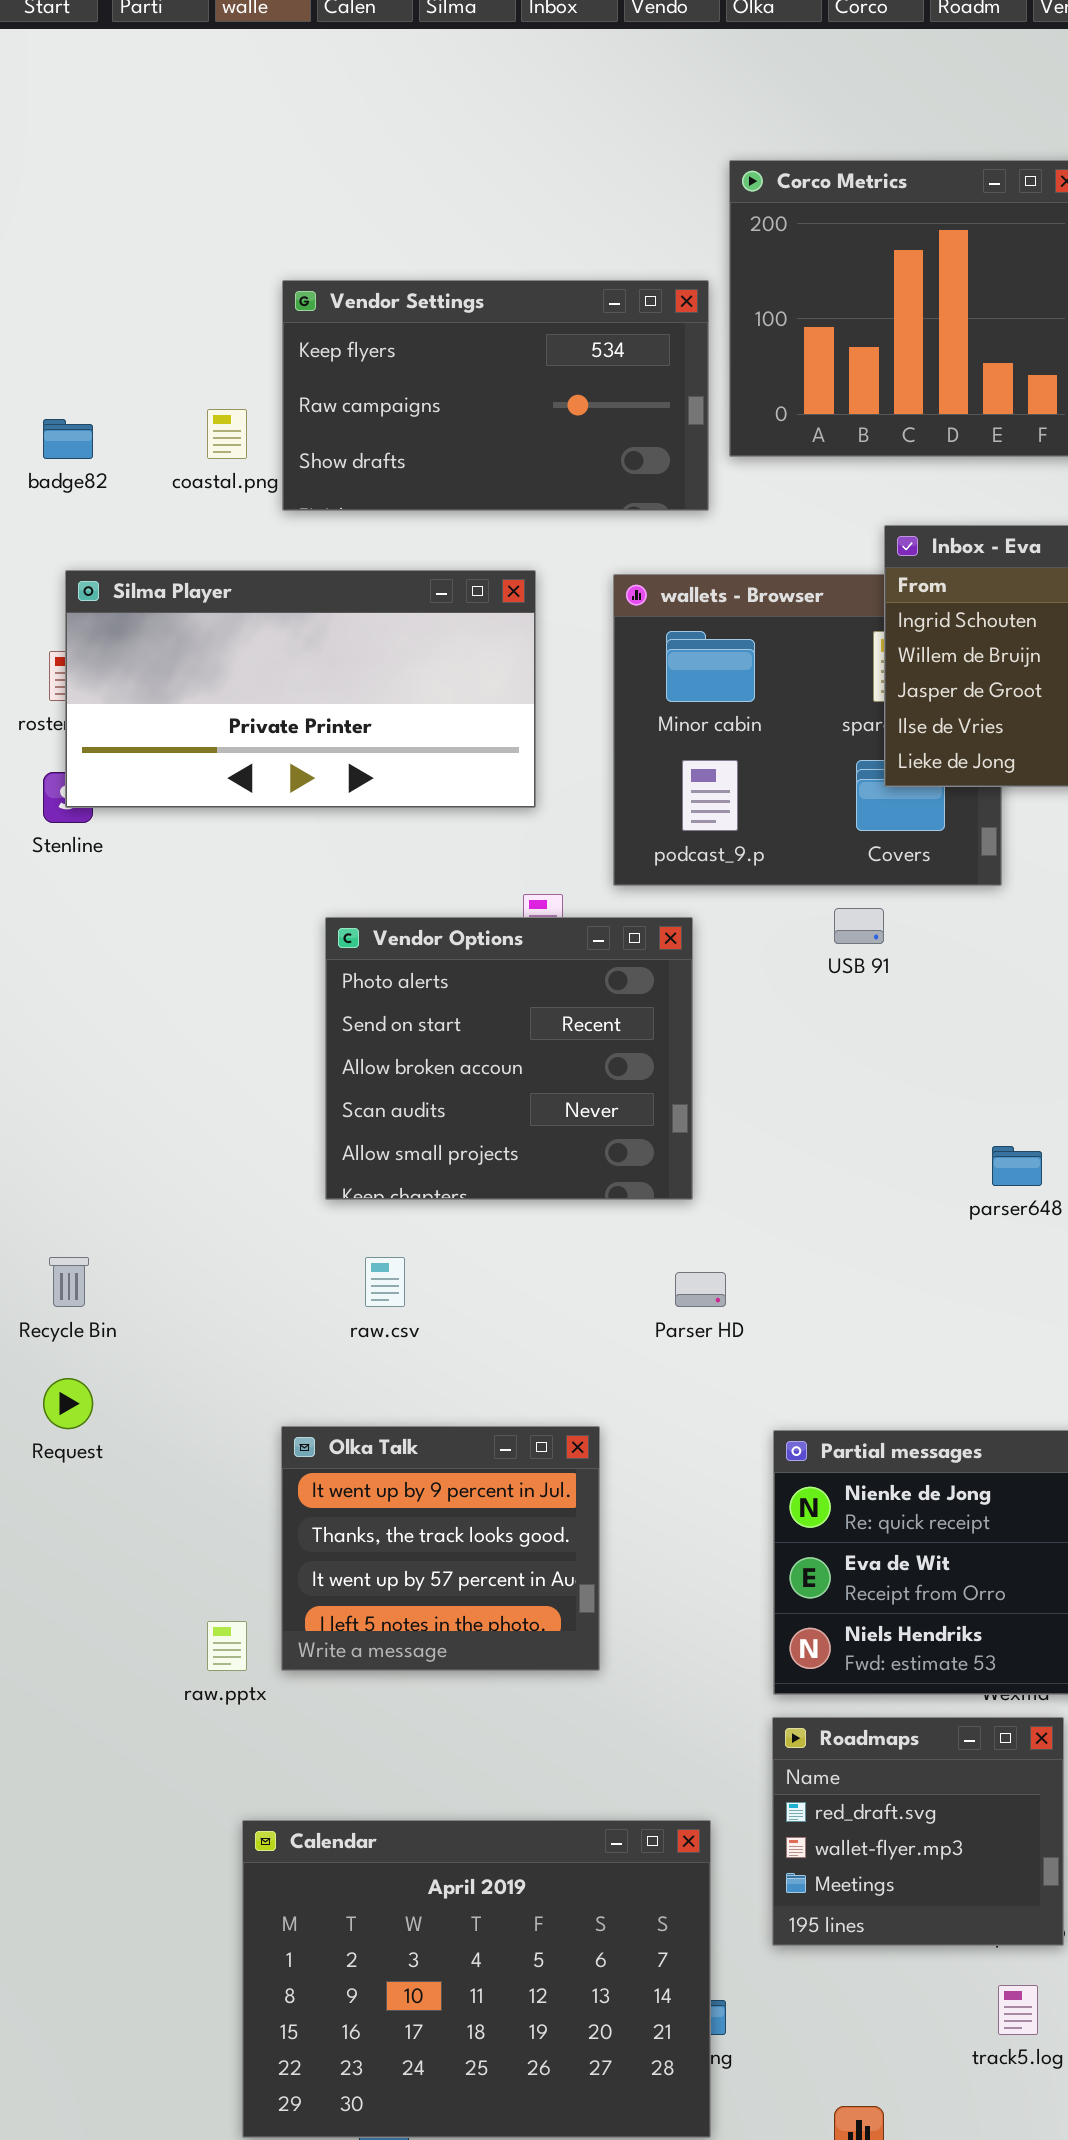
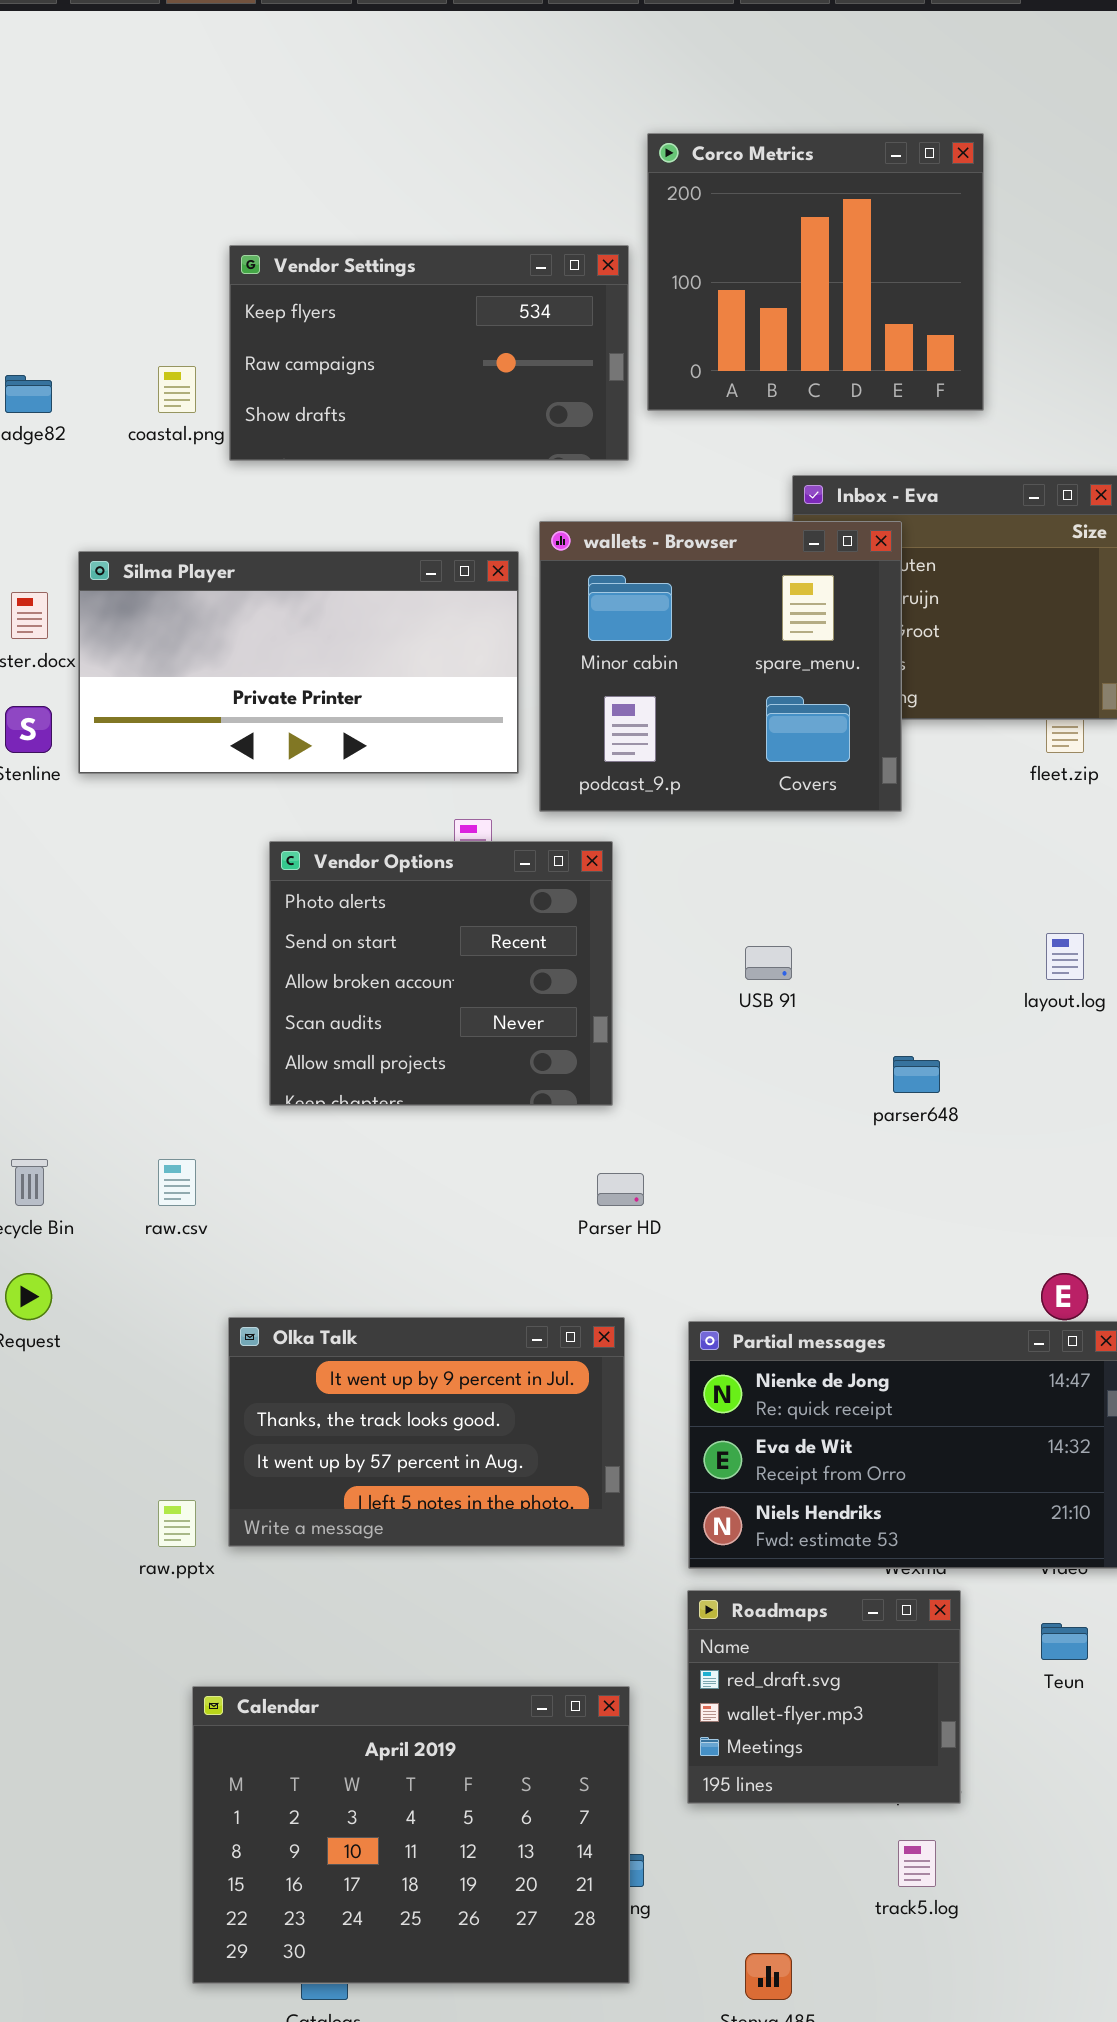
Silma Player: [65,570,536,808] -> [78,551,519,774], moved
wallets - Browser: [613,574,1002,886] -> [539,521,902,812], raised
USB 91: [834,908,884,944] -> [745,946,792,980], moved
raw.csv: [365,1257,405,1307] -> [158,1159,196,1206], moved
Olka Talk: [281,1426,600,1671] -> [228,1317,625,1547], resized

